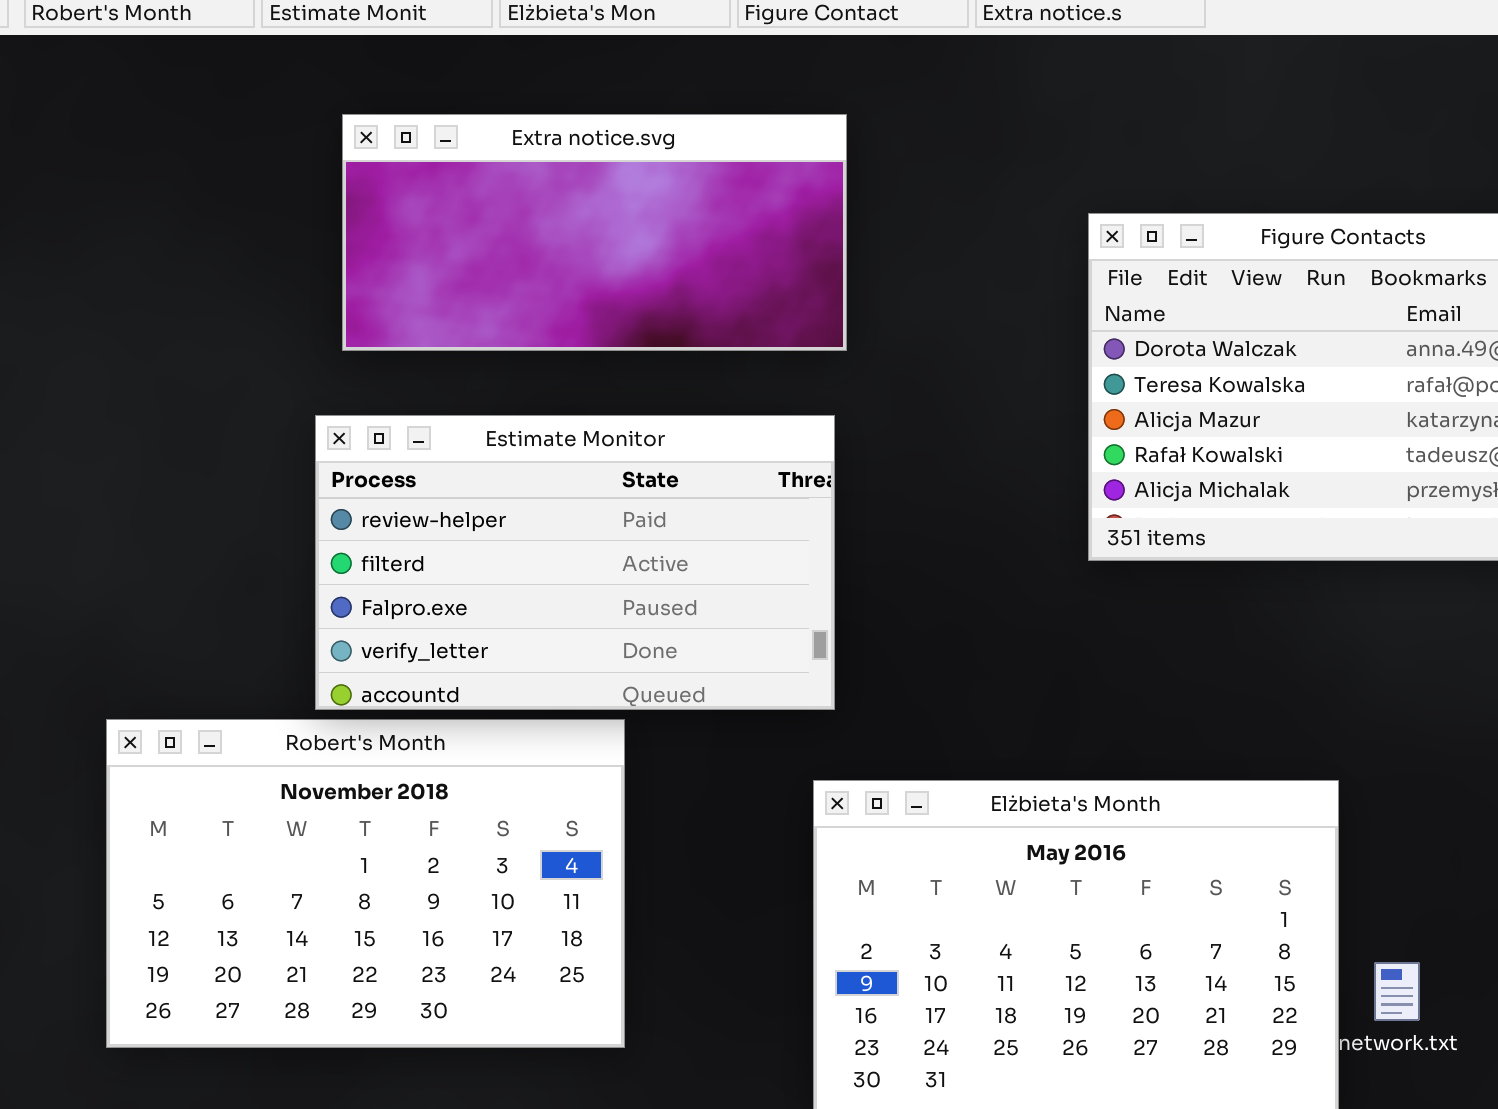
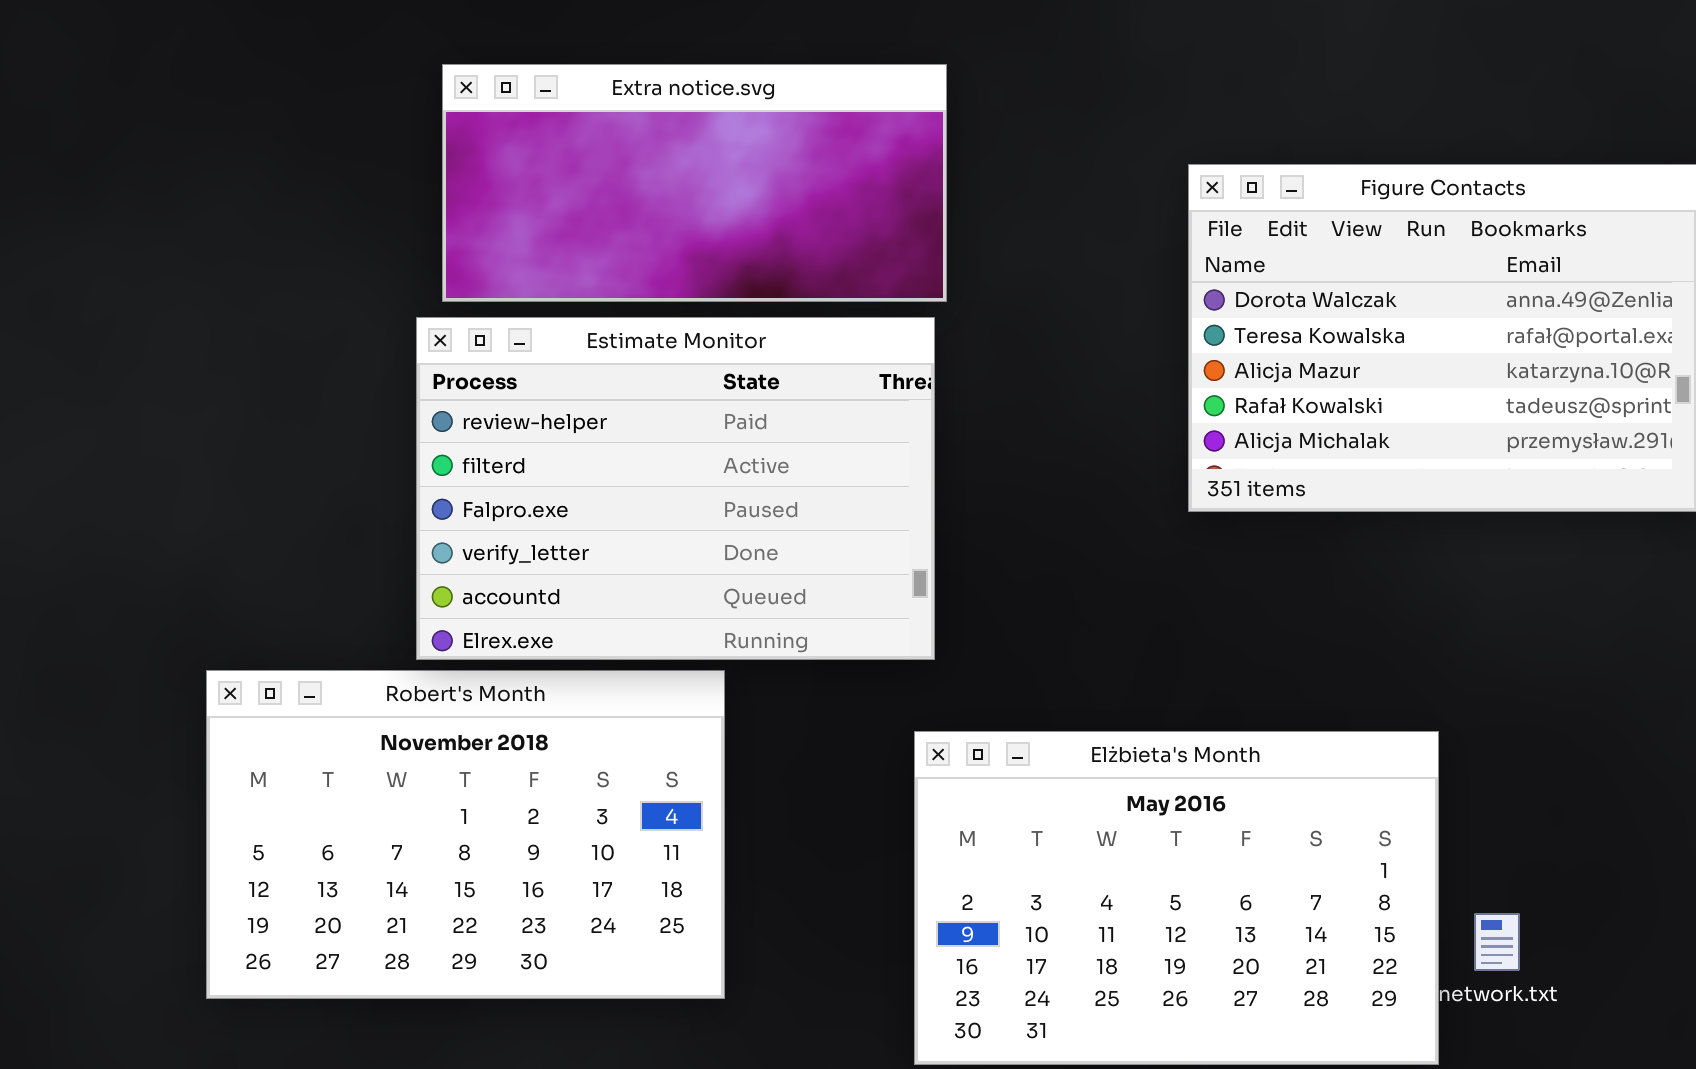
Estimate Monitor: [315,415,835,710] -> [416,317,935,660], resized

